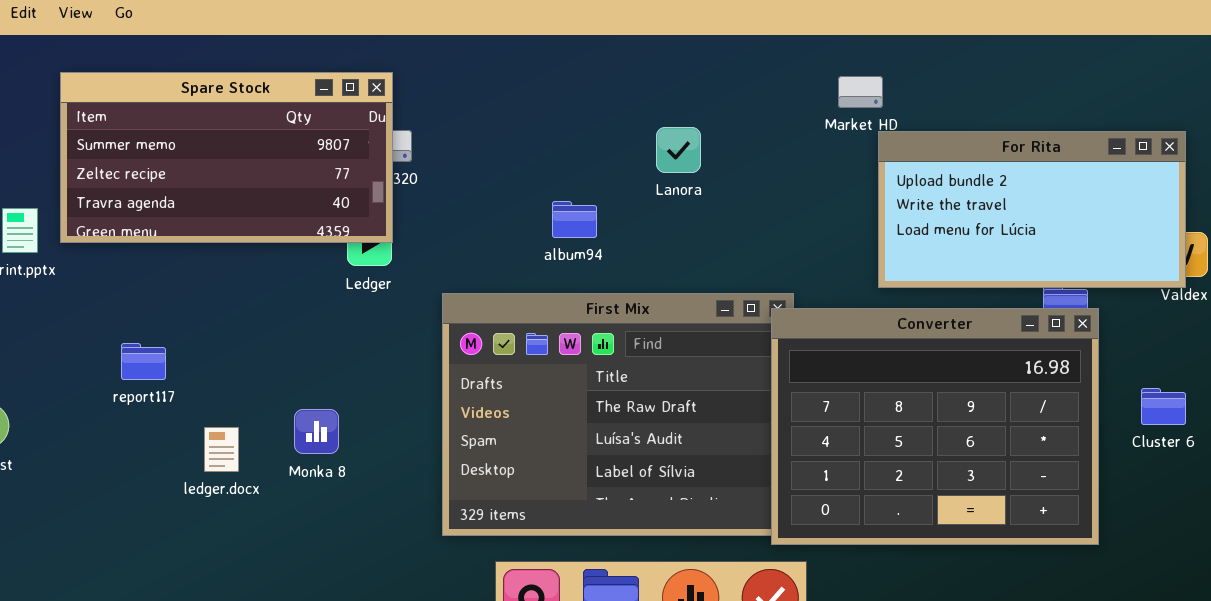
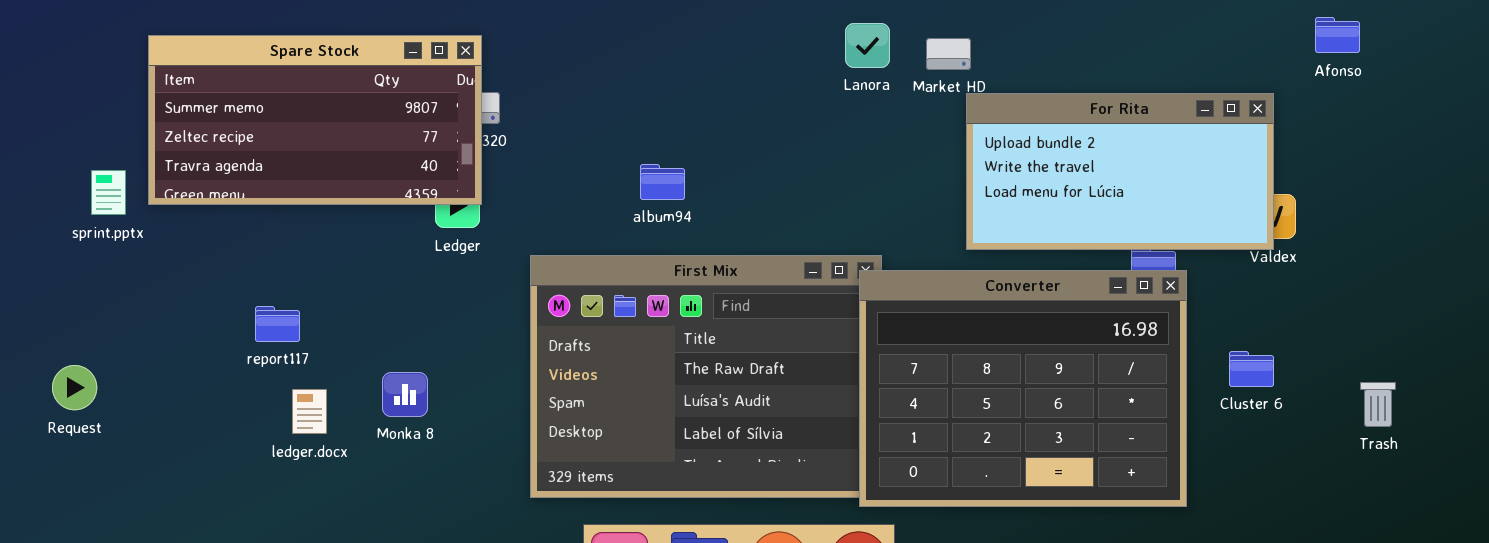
Lanora: [656,127,701,173] -> [845,23,890,68], moved
report117: [121,343,166,380] -> [255,306,300,342], moved

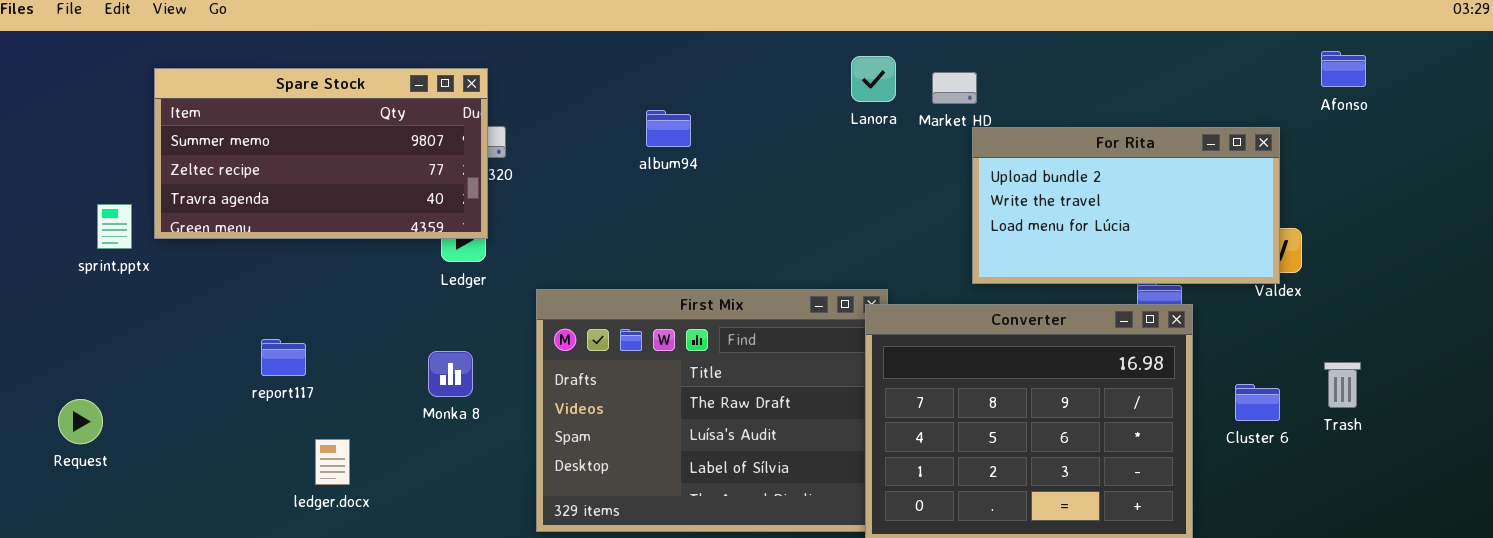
album94: [640,164,685,200] -> [646,110,691,147], moved
Monka 8: [382,372,428,417] -> [428,351,473,397], moved
Trash: [1360,382,1396,427] -> [1324,362,1361,408], moved
ledger.docx: [292,389,327,434] -> [315,439,350,485], moved

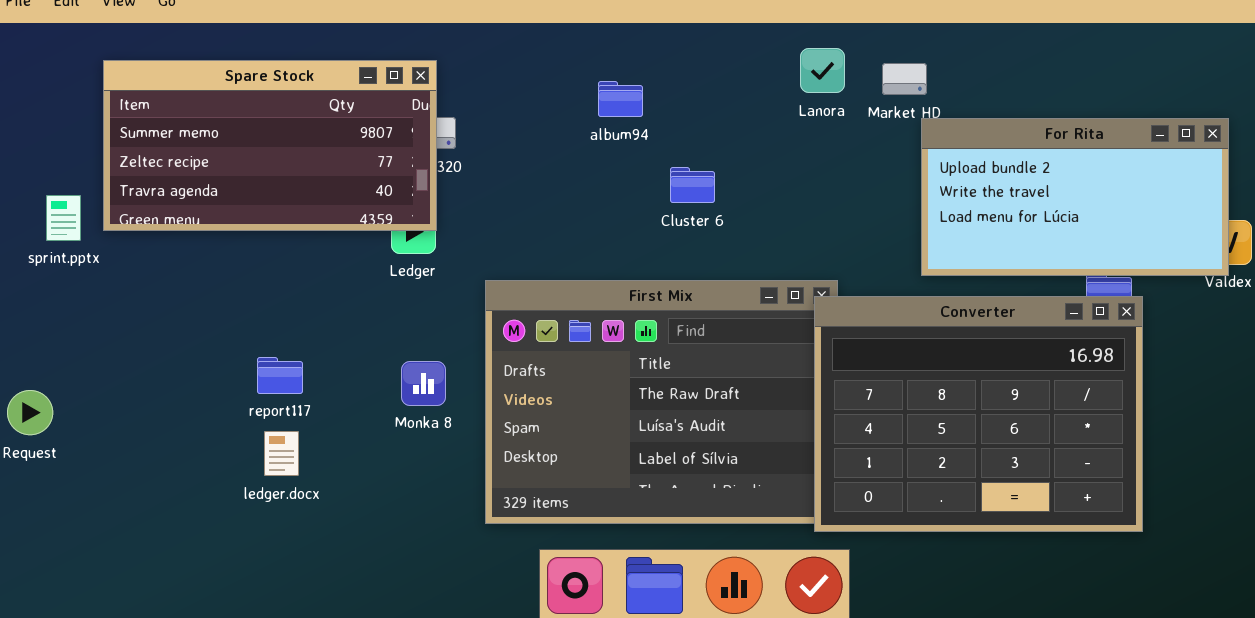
album94: [646,110,691,147] -> [598,81,643,117], moved
report117: [261,339,306,376] -> [257,357,303,394], moved
Monka 8: [428,351,473,397] -> [401,361,446,406], moved
Cluster 6: [1235,384,1280,421] -> [670,167,715,203], moved

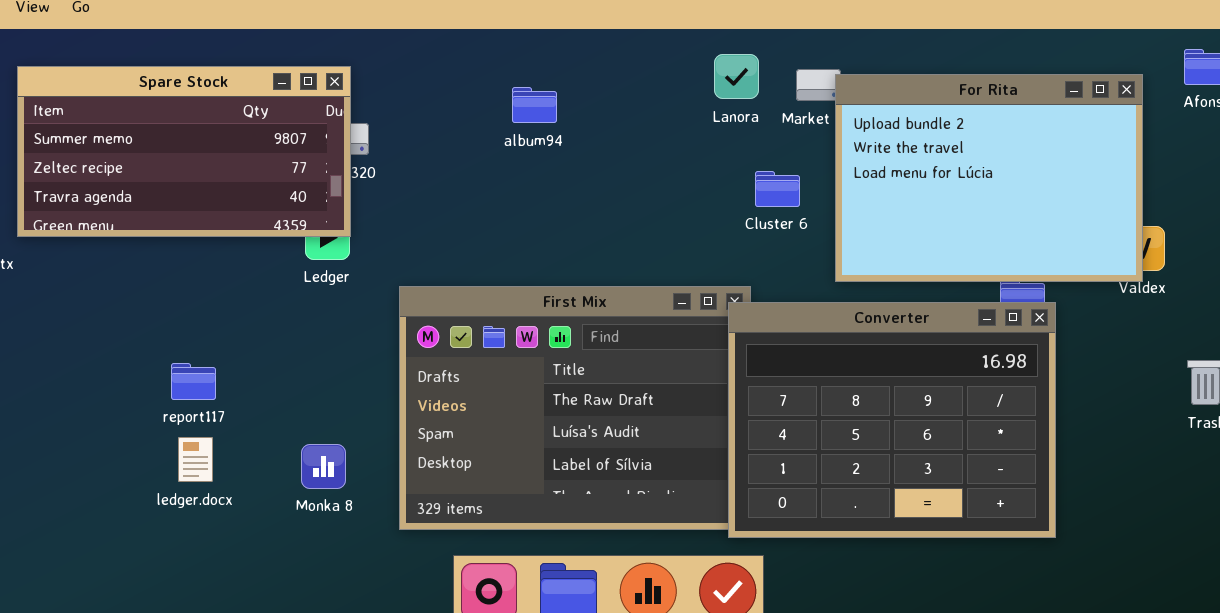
For Rita: [921,118,1229,276] -> [835,74,1143,282], resized
Cluster 6: [670,167,715,203] -> [755,171,800,207], moved
Monka 8: [401,361,446,406] -> [301,444,346,489], moved

